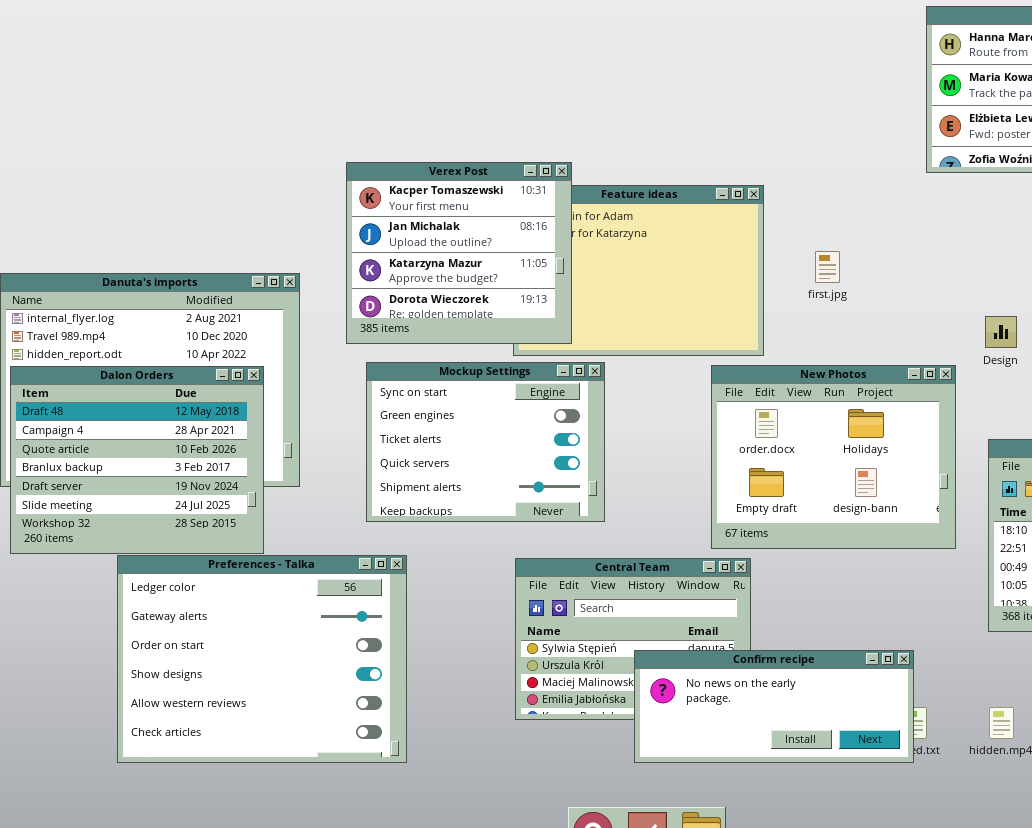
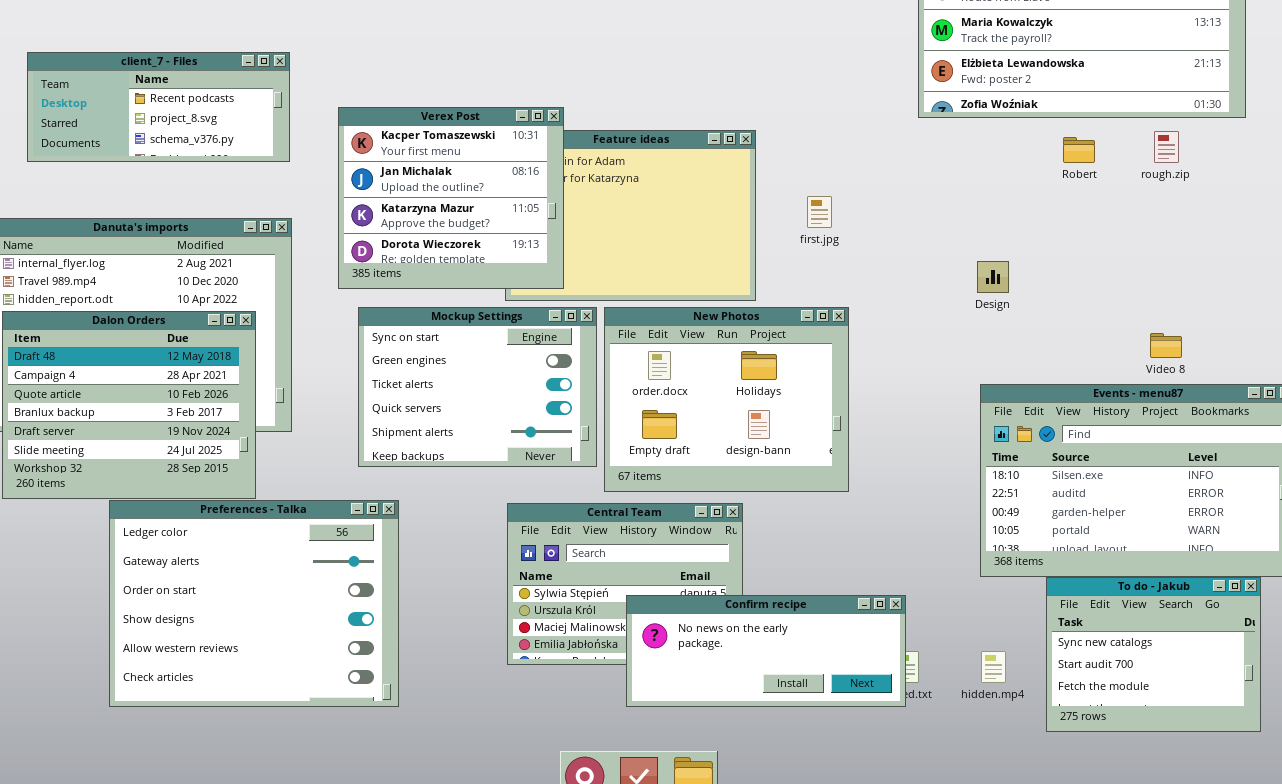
client_7 - Files: none -> [27,52,290,162], opened
New Photos: [711,365,956,549] -> [604,307,849,492], moved

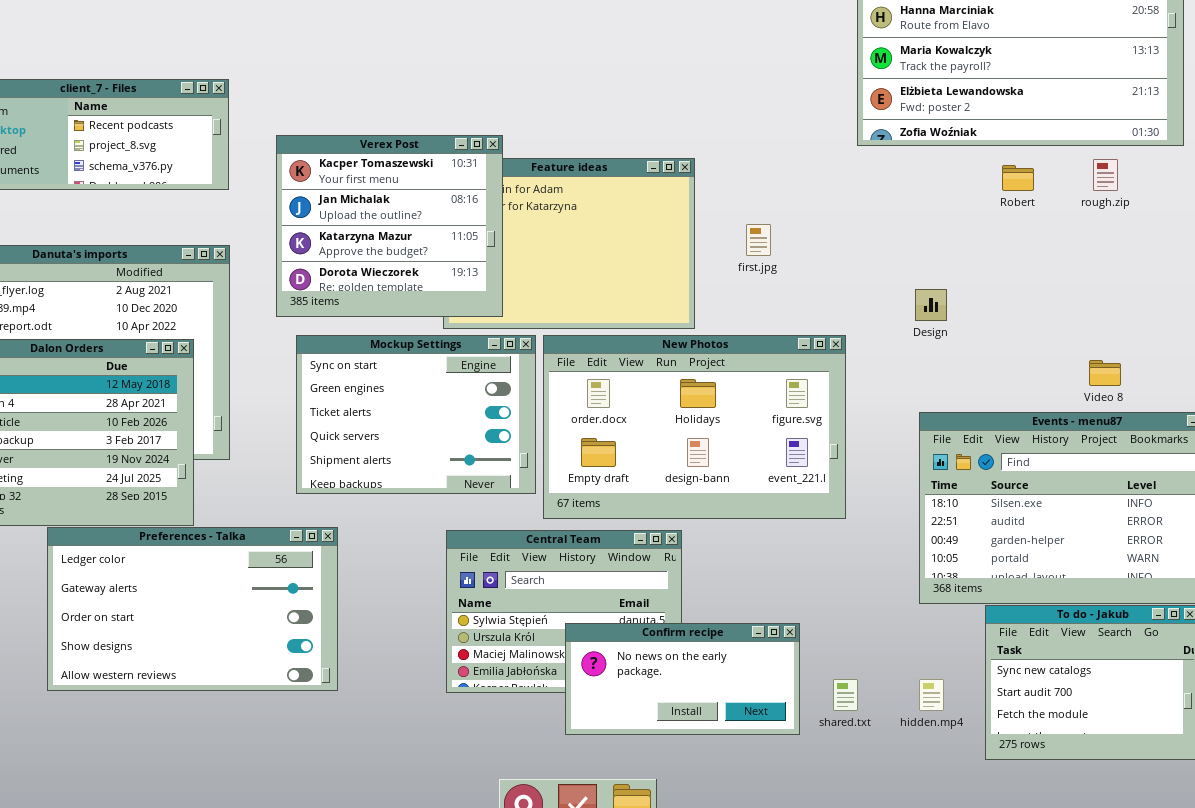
New Photos: [604,307,849,492] -> [543,335,846,519], resized
Preferences - Talka: [109,500,399,707] -> [47,527,338,691], resized
Confirm recipe: [626,595,906,707] -> [565,623,800,735], resized

